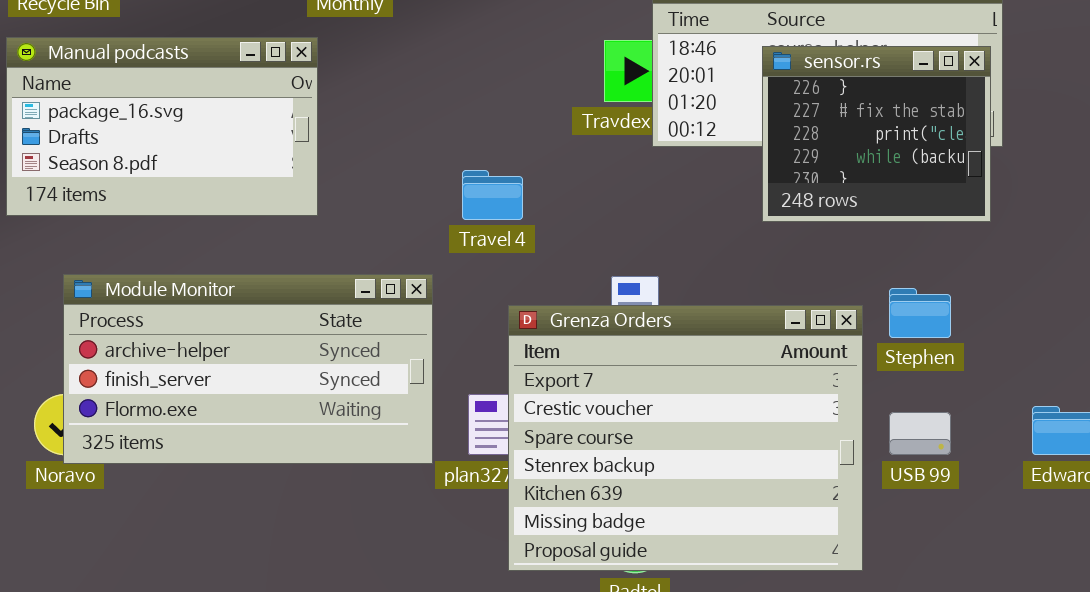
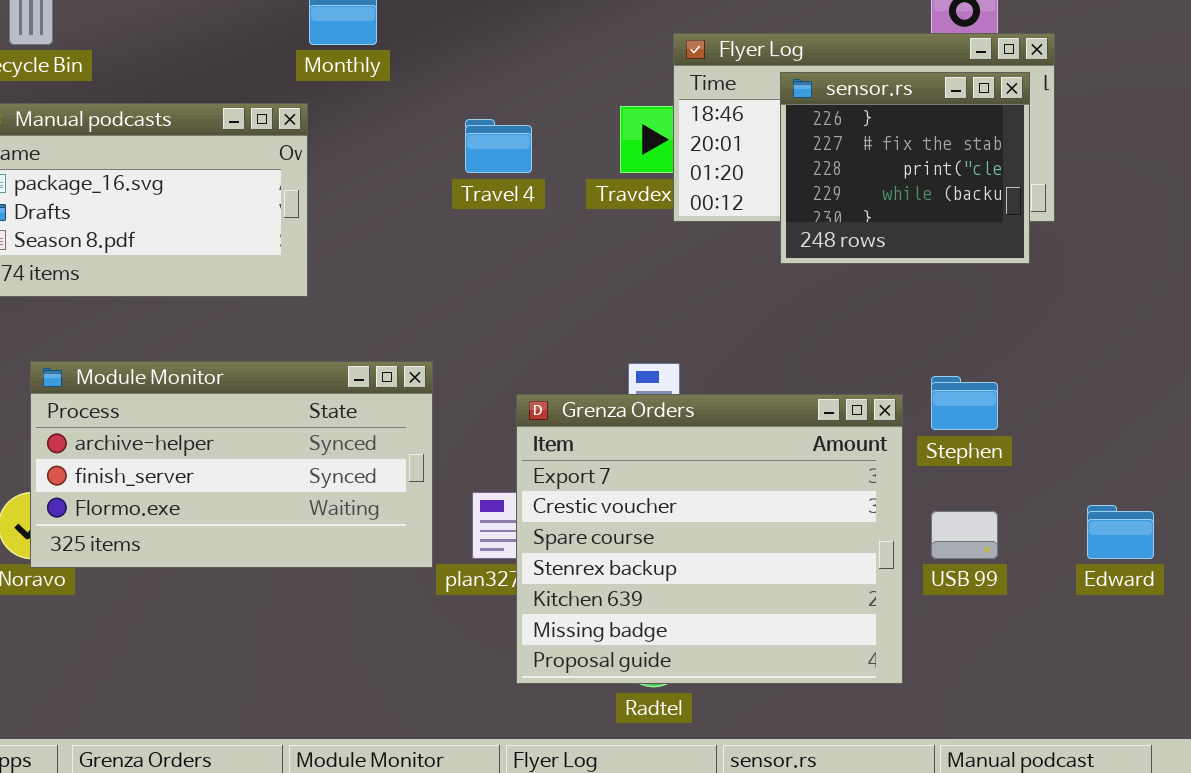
sensor.rs: [762,46,991,222] -> [780,72,1030,264], moved
Travel 4: [462,170,523,220] -> [465,119,532,173], moved

